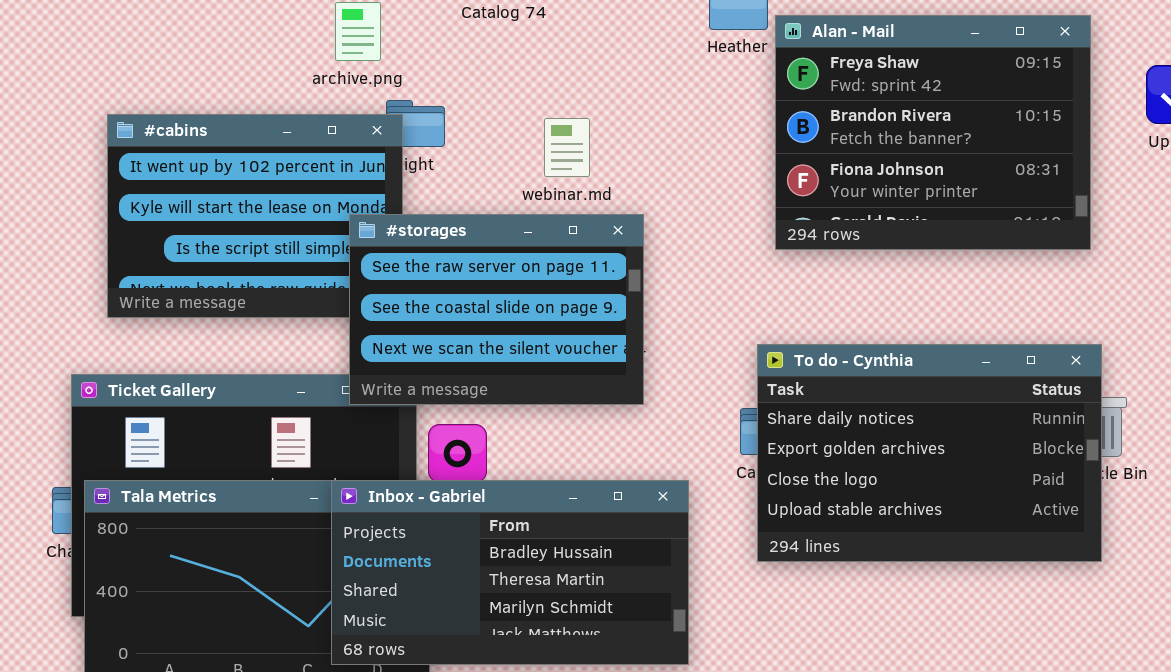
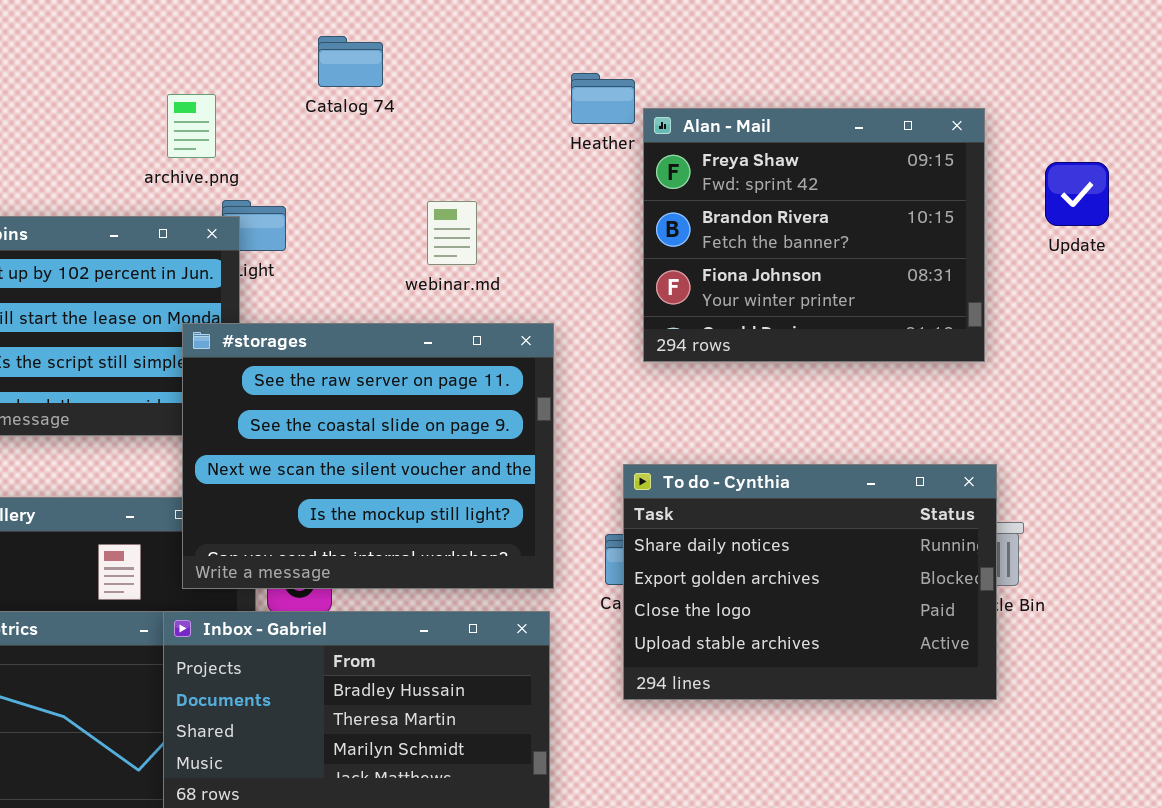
webinar.md: [544,118,590,177] -> [427,201,477,265], moved
#storages: [349,214,644,405] -> [182,323,554,589], resized

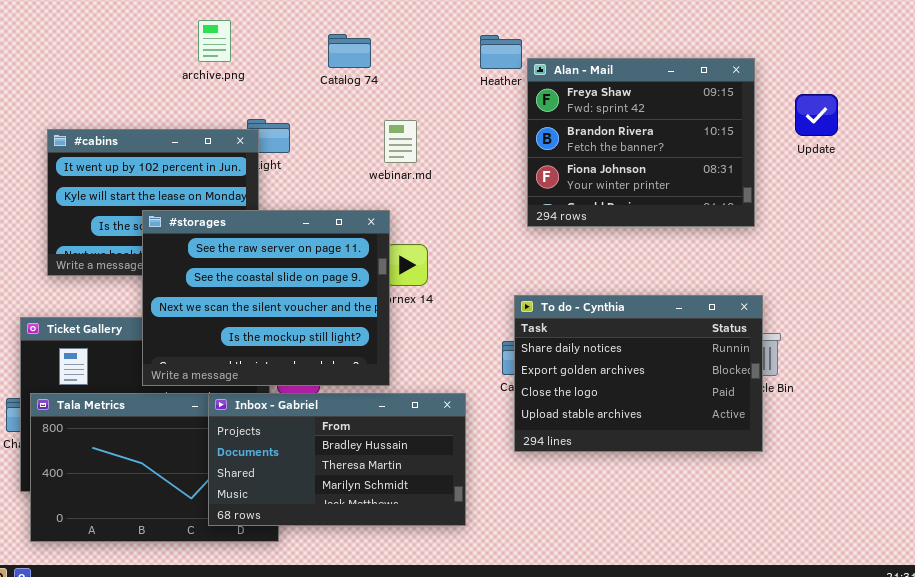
Catalog 74: [318,36,383,87] -> [328,34,371,68], moved
archive.png: [167,94,216,158] -> [198,20,231,62], moved
#storages: [182,323,554,589] -> [142,210,390,386], moved

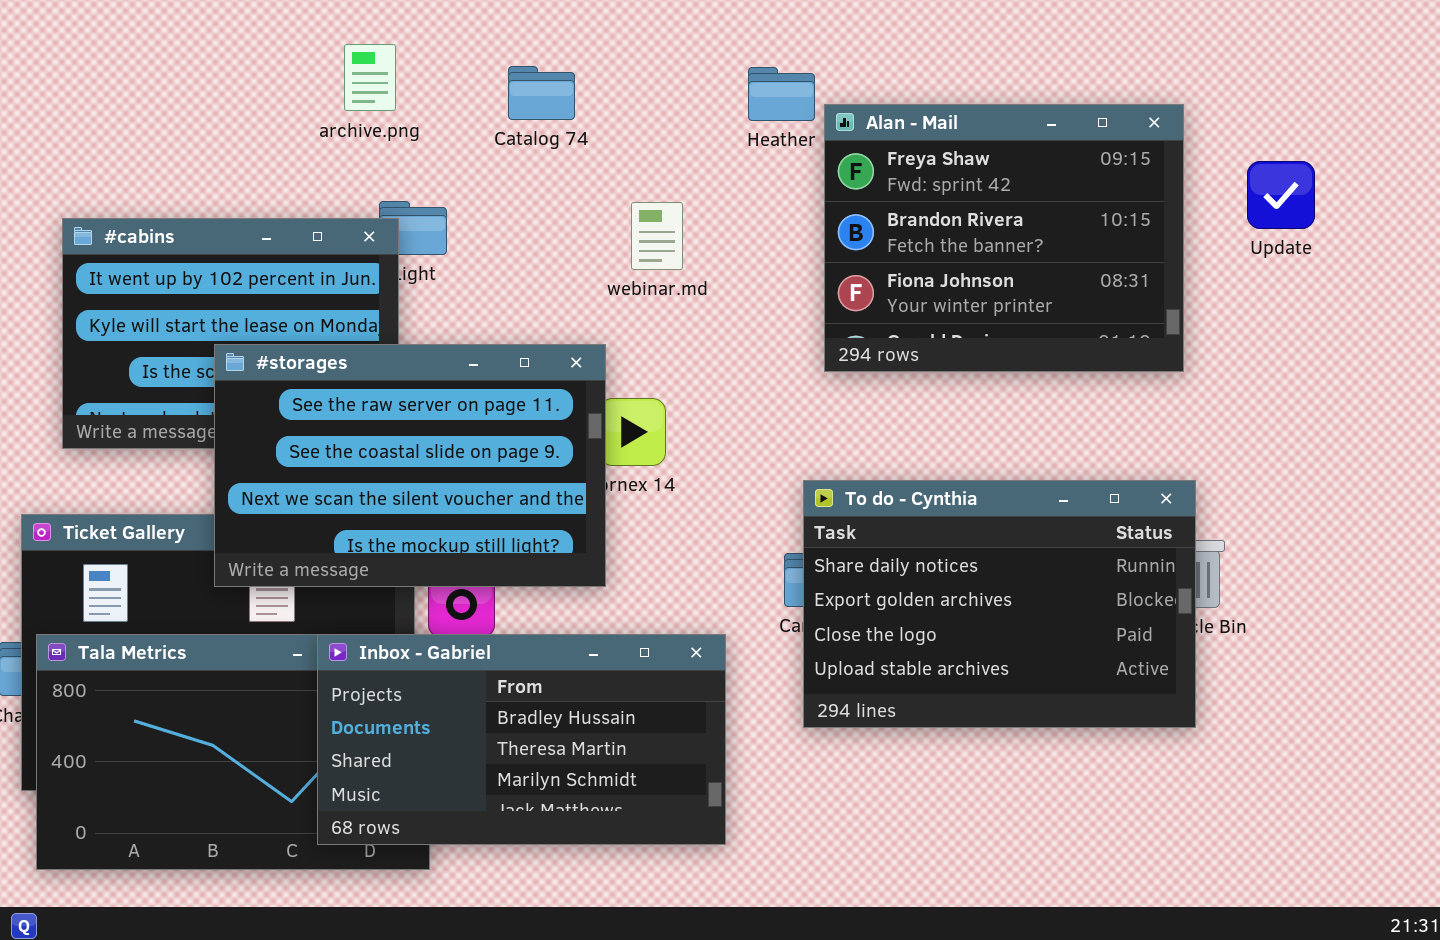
archive.png: [198,20,231,62] -> [344,44,396,111], moved
webinar.md: [384,120,417,163] -> [631,202,683,270], moved
#storages: [142,210,390,386] -> [214,344,606,587], resized

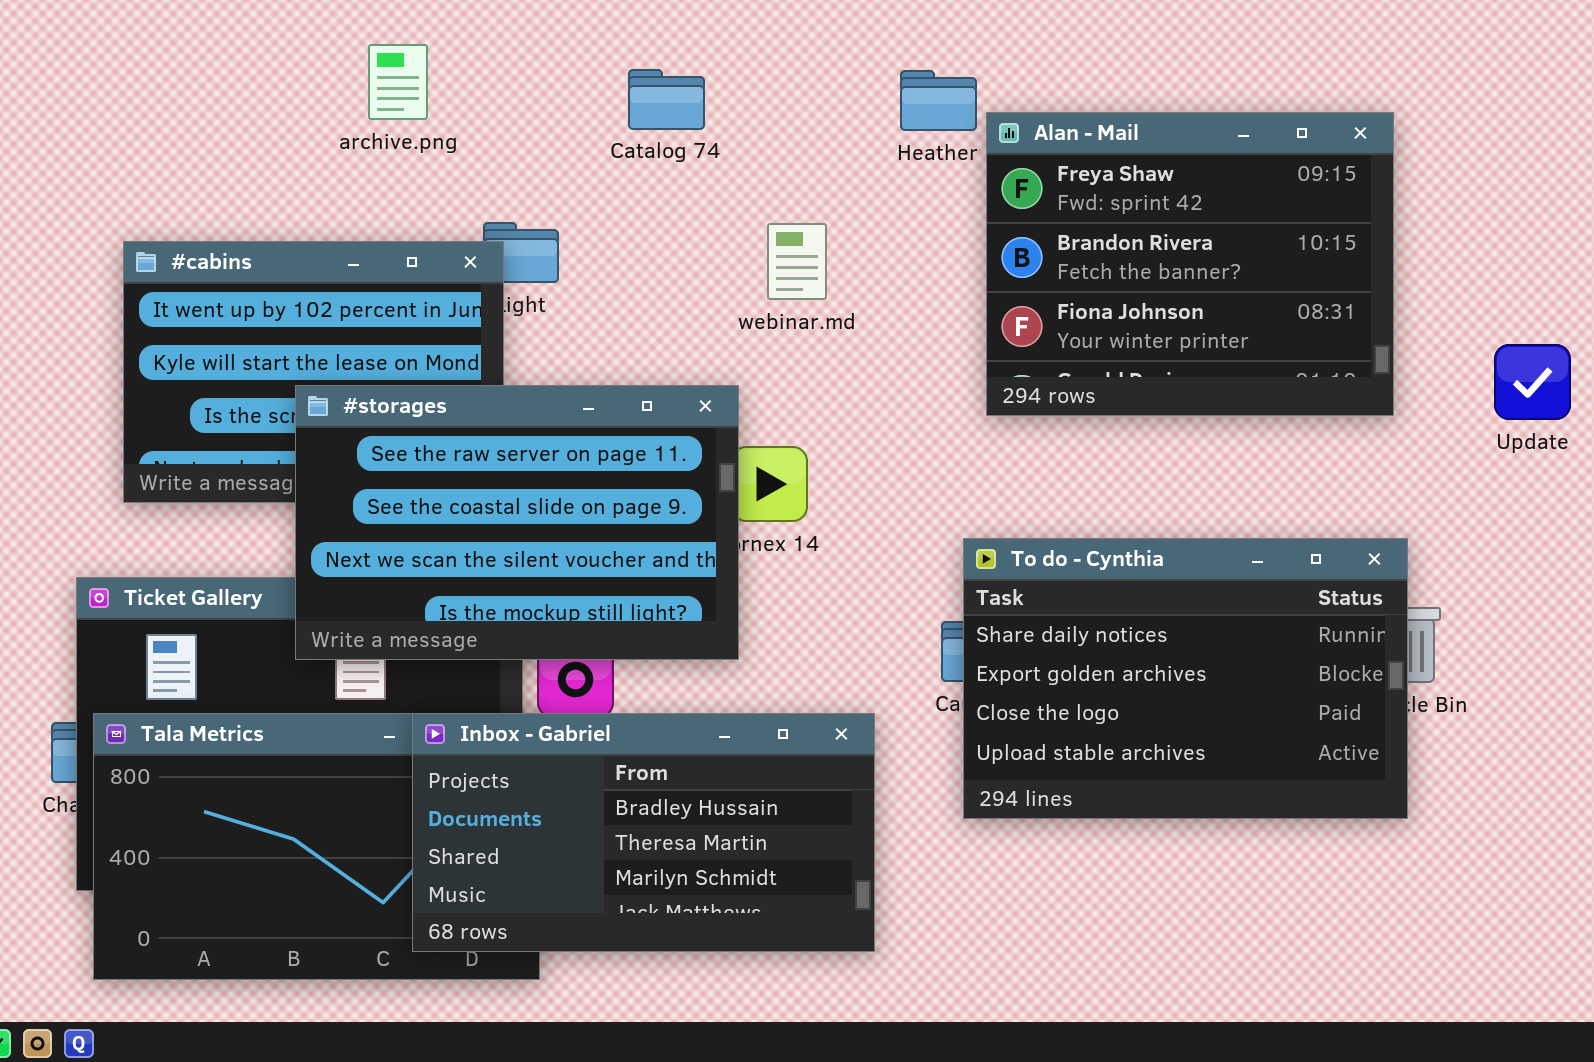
archive.png: [344,44,396,111] -> [368,44,428,120], moved
Update: [1247,161,1315,229] -> [1494,344,1571,420], moved

